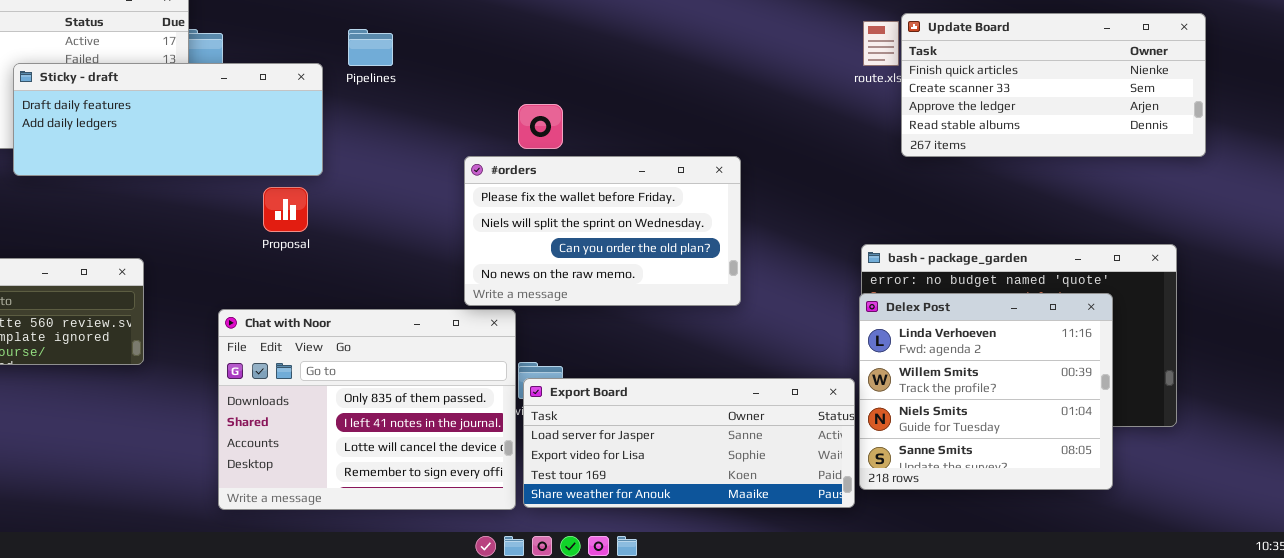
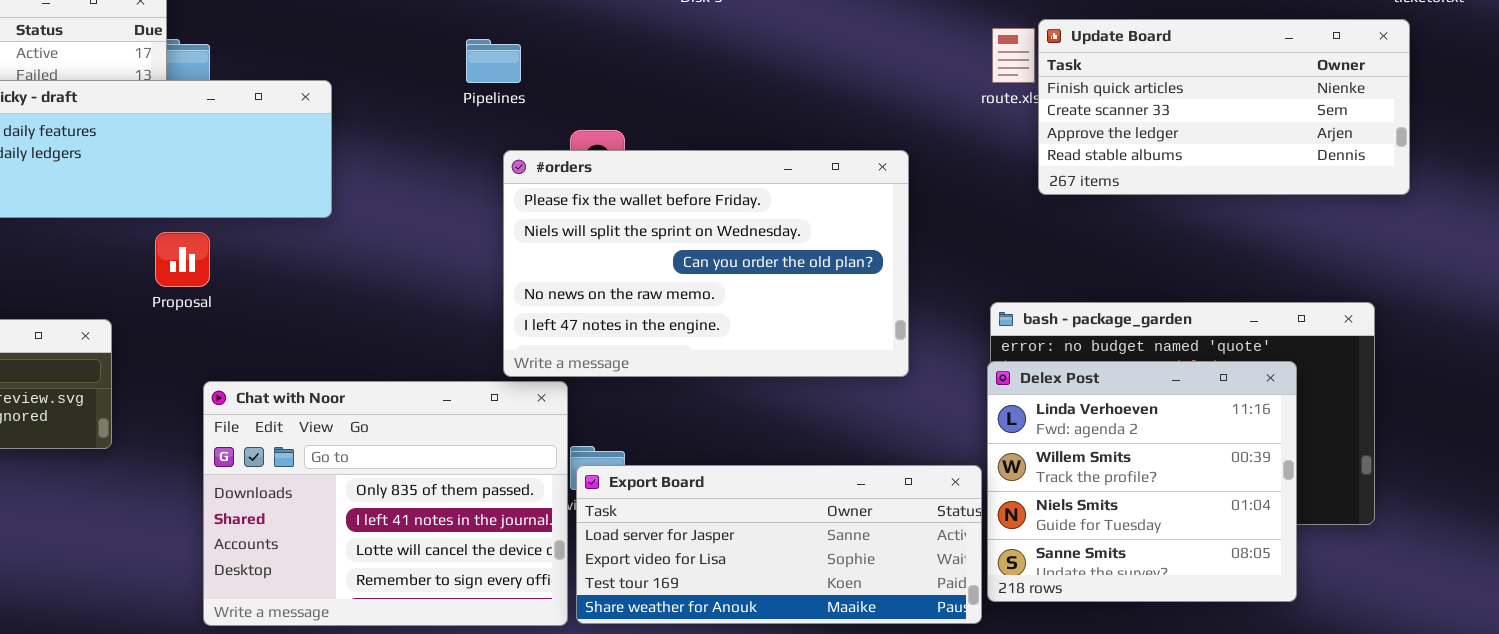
Pipelines: [348,29,393,66] -> [466,39,521,83], moved
#orders: [464,156,741,306] -> [503,150,909,377], resized
Proposal: [263,187,308,232] -> [155,232,210,287], moved

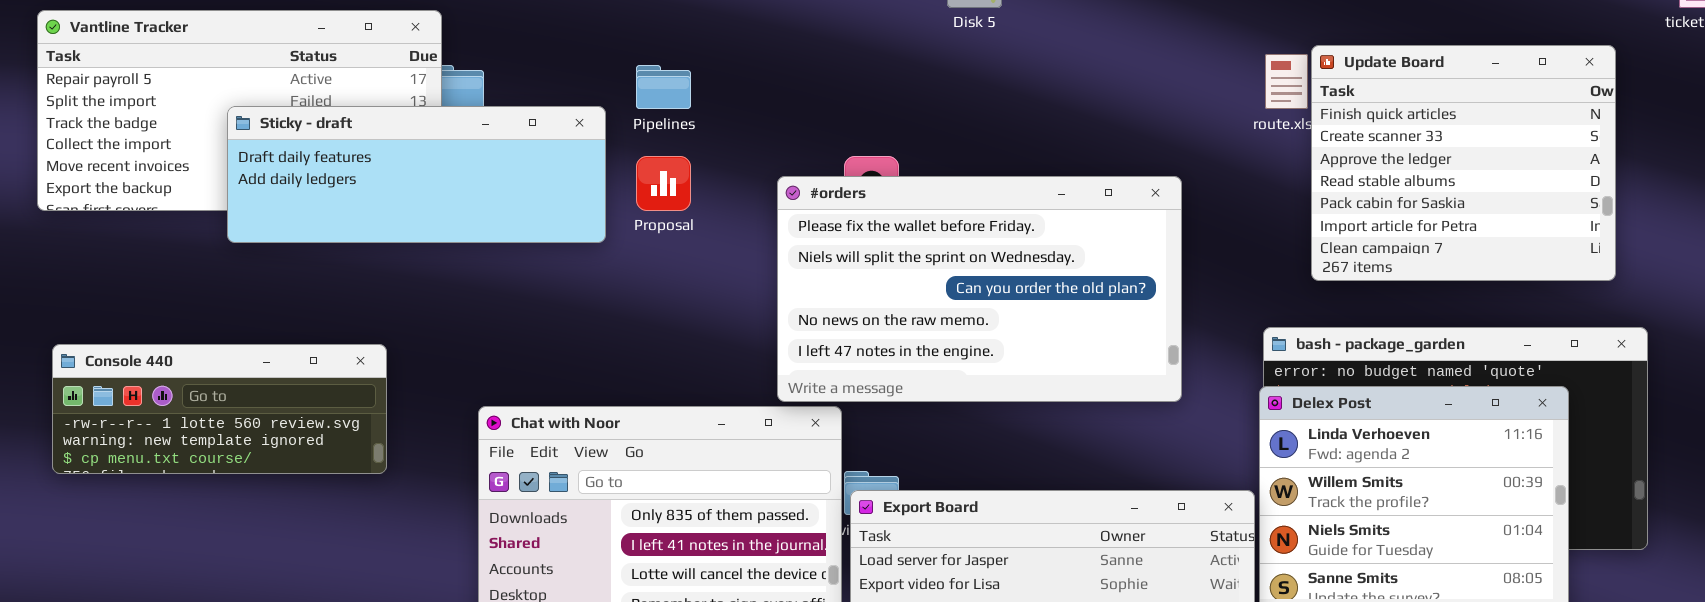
Update Board: [1038,19,1410,195] -> [1311,45,1616,281], resized
Pipelines: [466,39,521,83] -> [636,65,691,109], moved
Proposal: [155,232,210,287] -> [636,156,691,211], moved

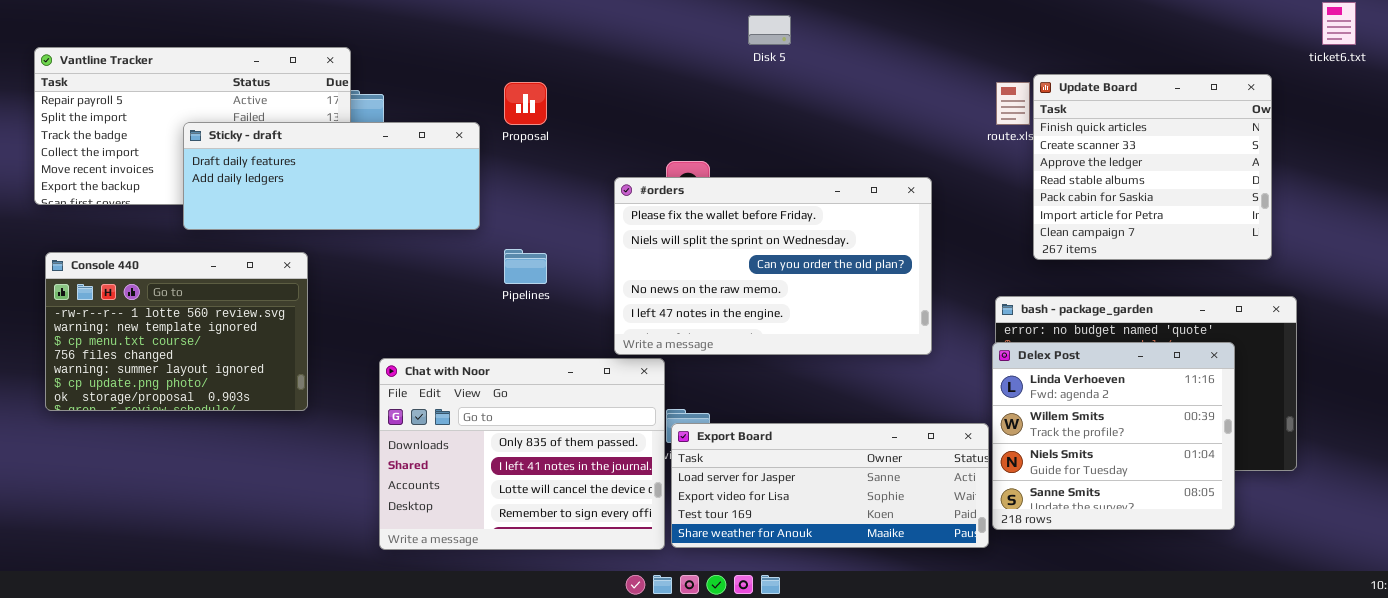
Pipelines: [636,65,691,109] -> [504,249,547,284], moved
Proposal: [636,156,691,211] -> [504,82,547,125], moved
Console 440: [52,344,387,474] -> [45,252,308,411], resized

